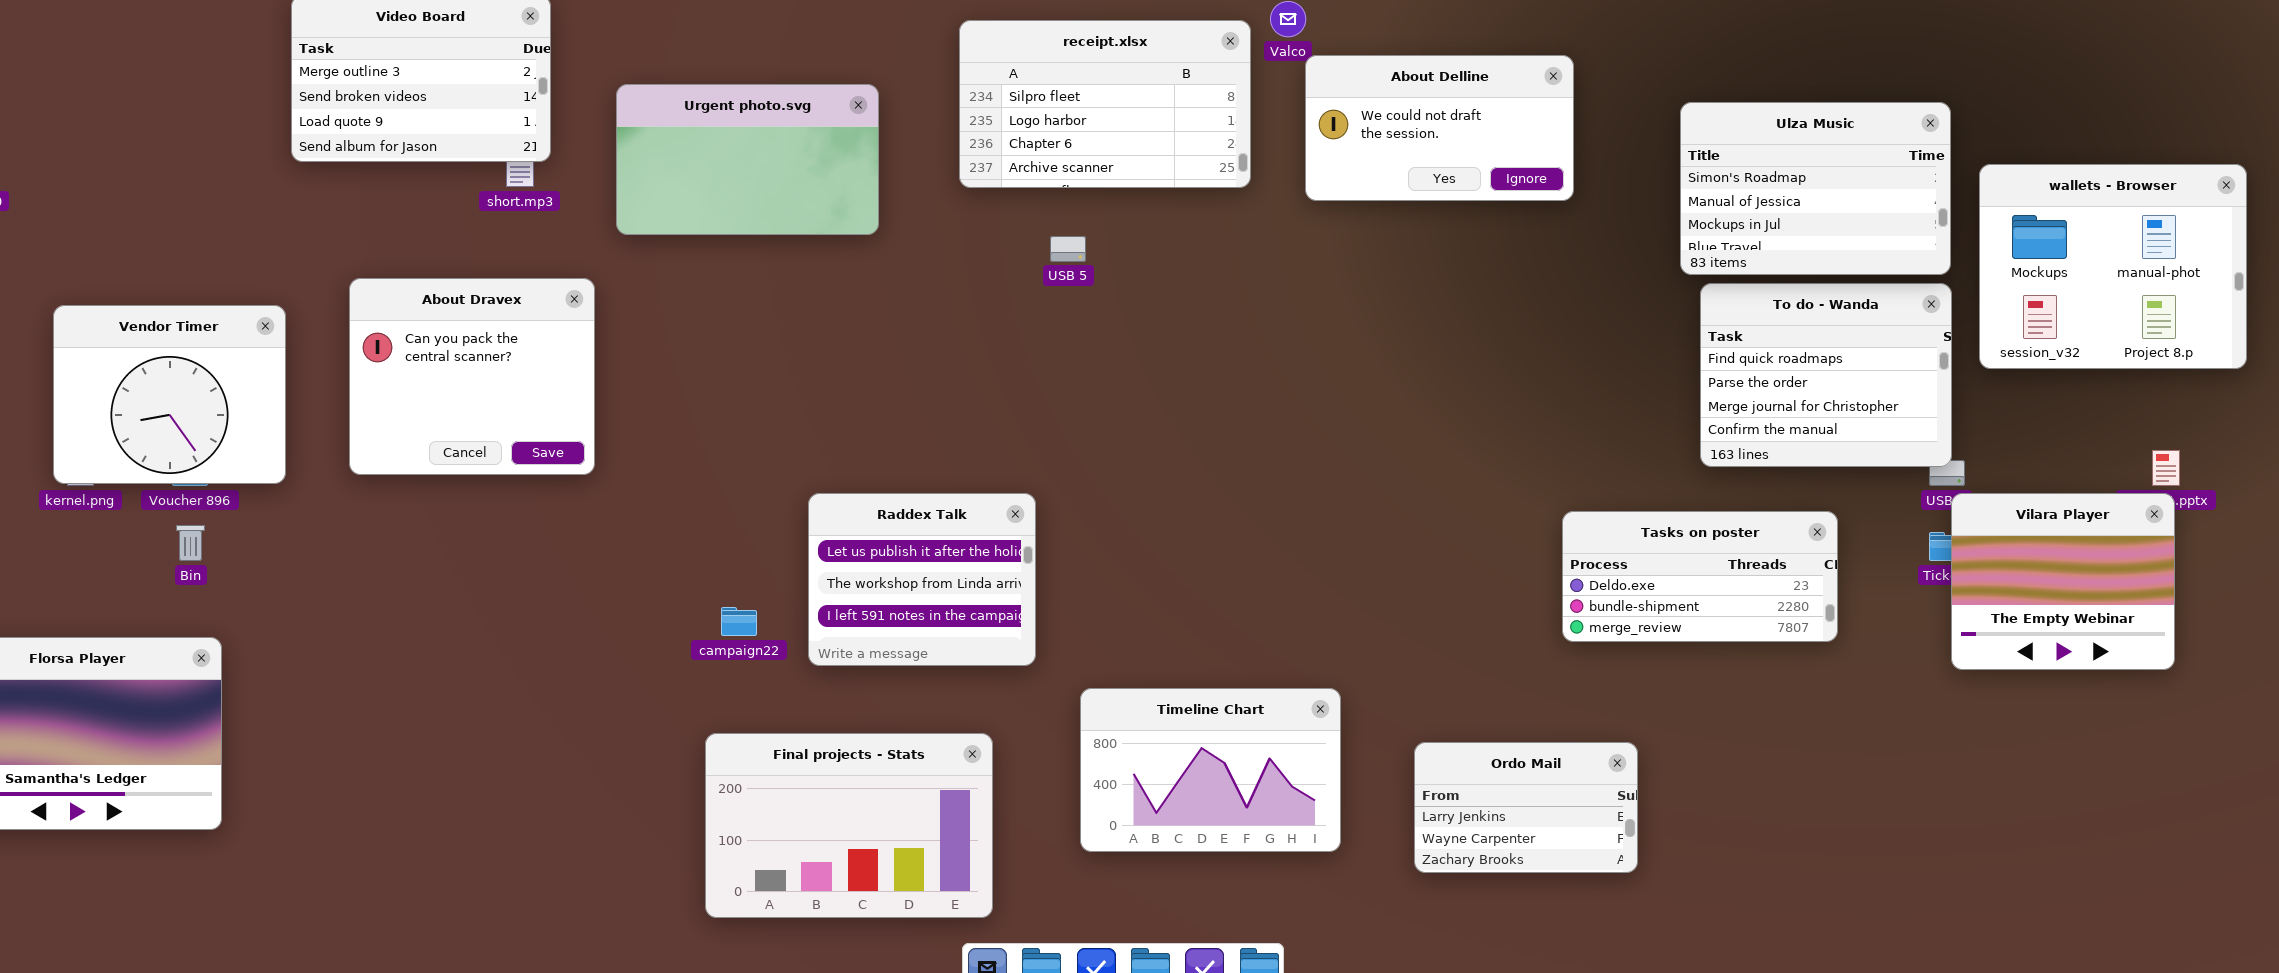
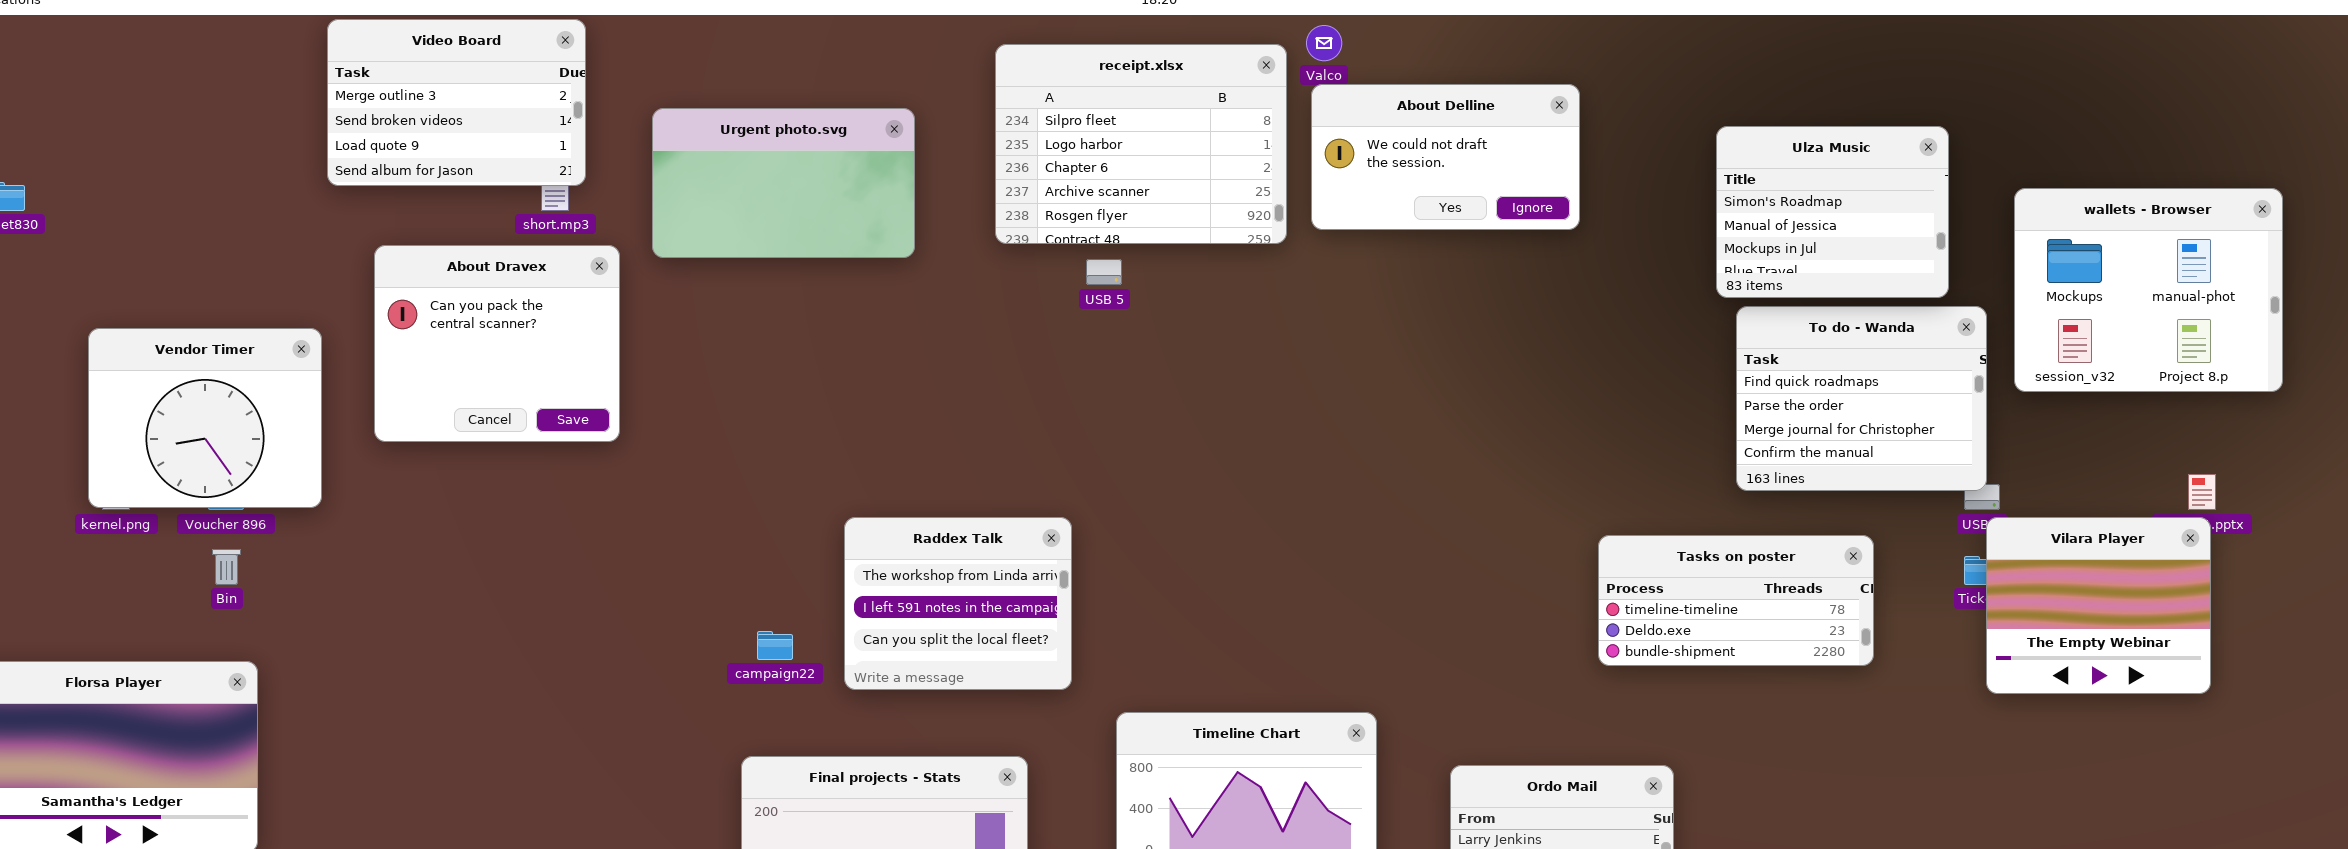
receipt.xlsx: [959,20,1251,188] -> [995,44,1287,244], resized
About Delline: [1305,55,1574,201] -> [1311,84,1580,230], moved
Ulza Music: [1680,102,1951,275] -> [1716,126,1949,298], resized
About Dravex: [349,278,595,475] -> [374,245,620,442], moved
Raddex Talk: [808,493,1036,666] -> [844,517,1072,690], scrolled down 1 row
Tasks on poster: [1562,511,1838,642] -> [1598,535,1874,666], scrolled up 1 row

